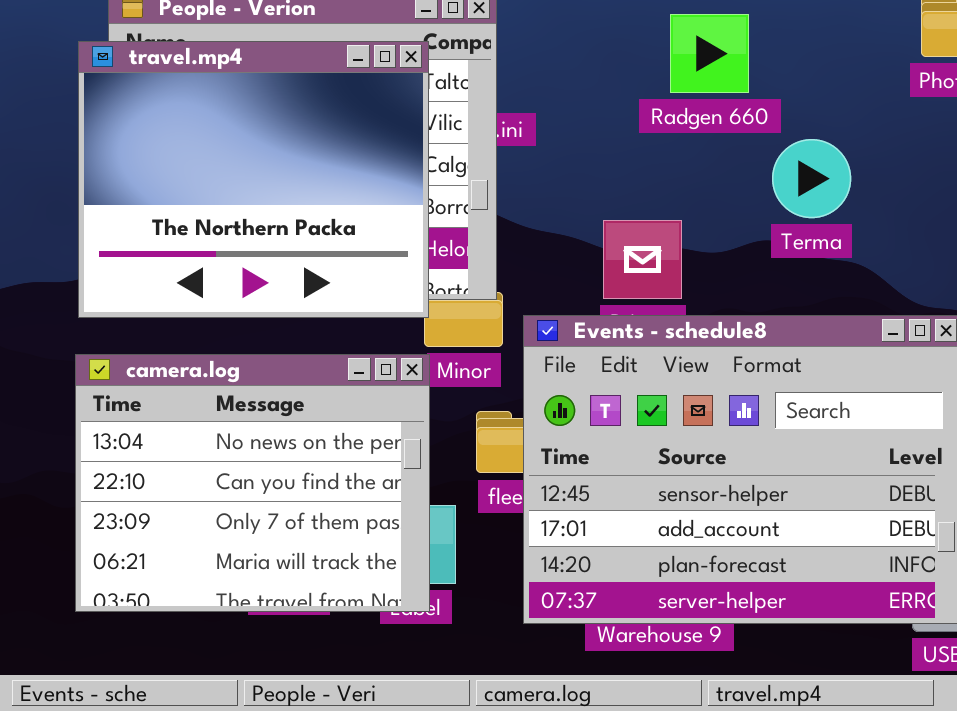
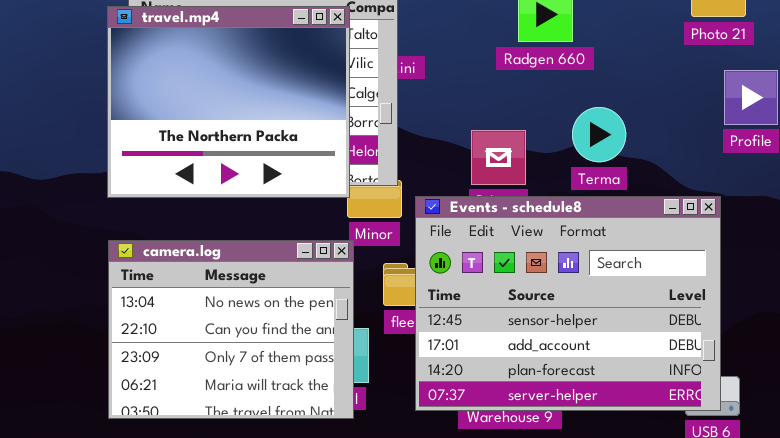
Terma: [772,139,851,218] -> [572,107,626,162], moved
camera.log: [75,354,430,612] -> [108,240,354,419], moved

